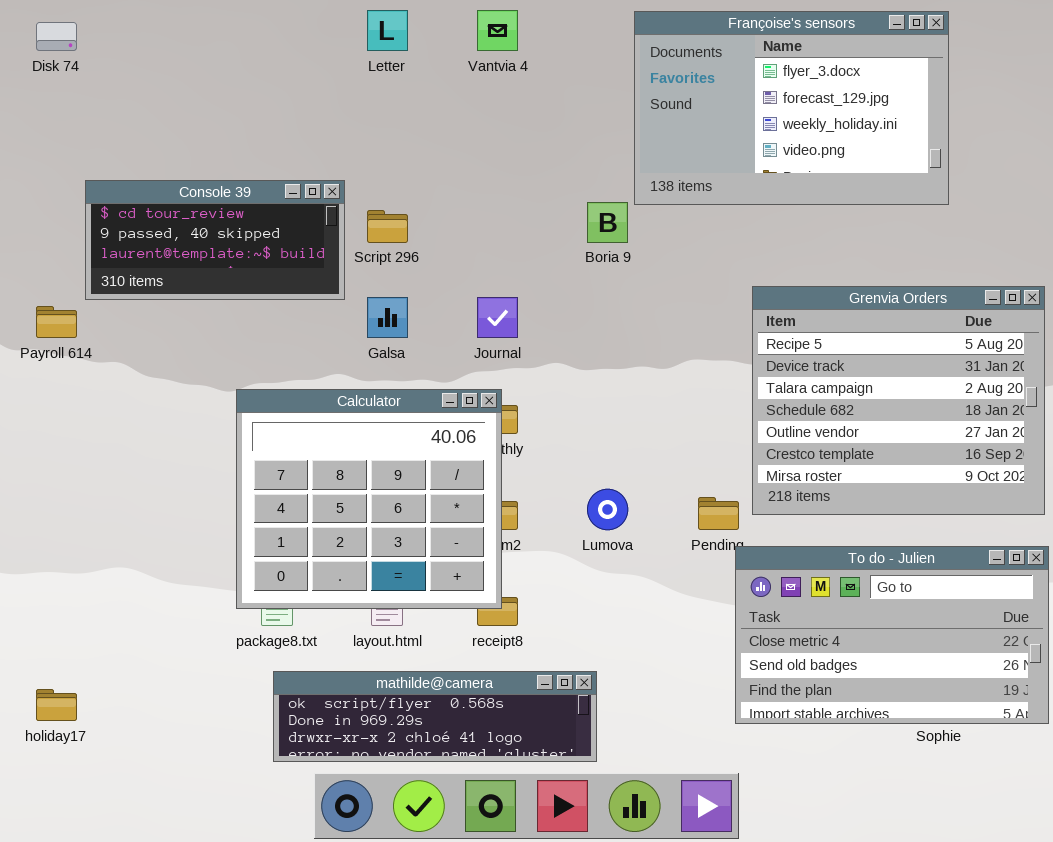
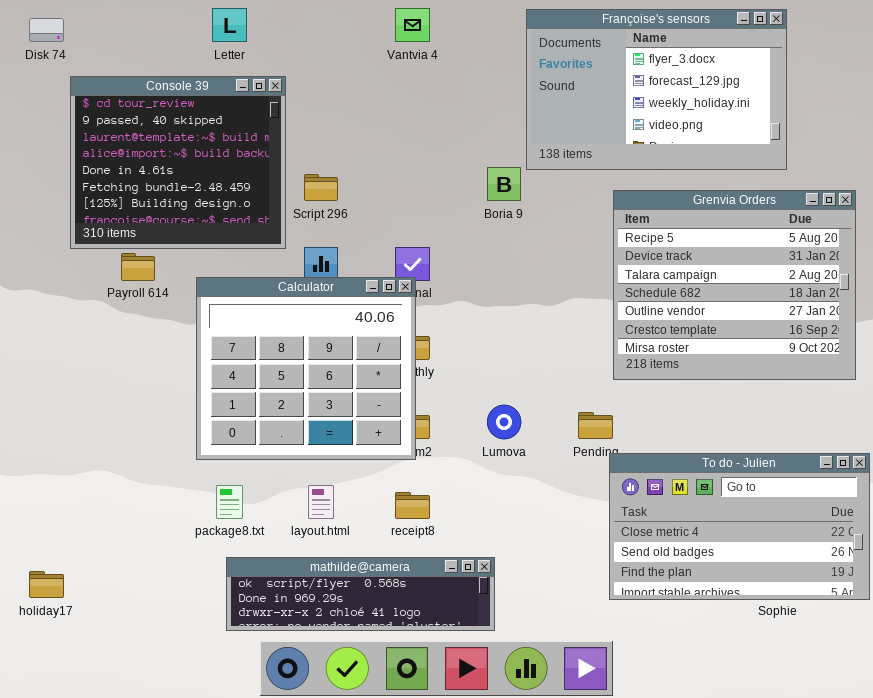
Letter: [367,10,408,51] -> [212,8,247,42], moved
Console 39: [85,180,345,300] -> [70,76,286,249], resized
Grenvia Orders: [752,286,1045,515] -> [613,190,856,380], moved
Payroll 614: [36,306,77,338] -> [121,253,155,281], moved
Calculator: [236,389,502,609] -> [196,277,416,460], moved

